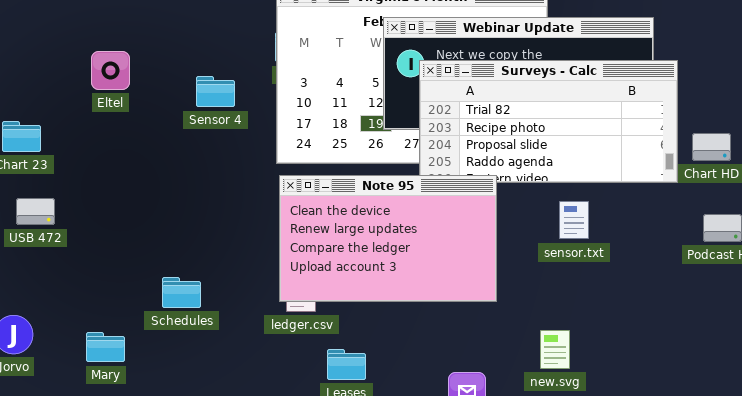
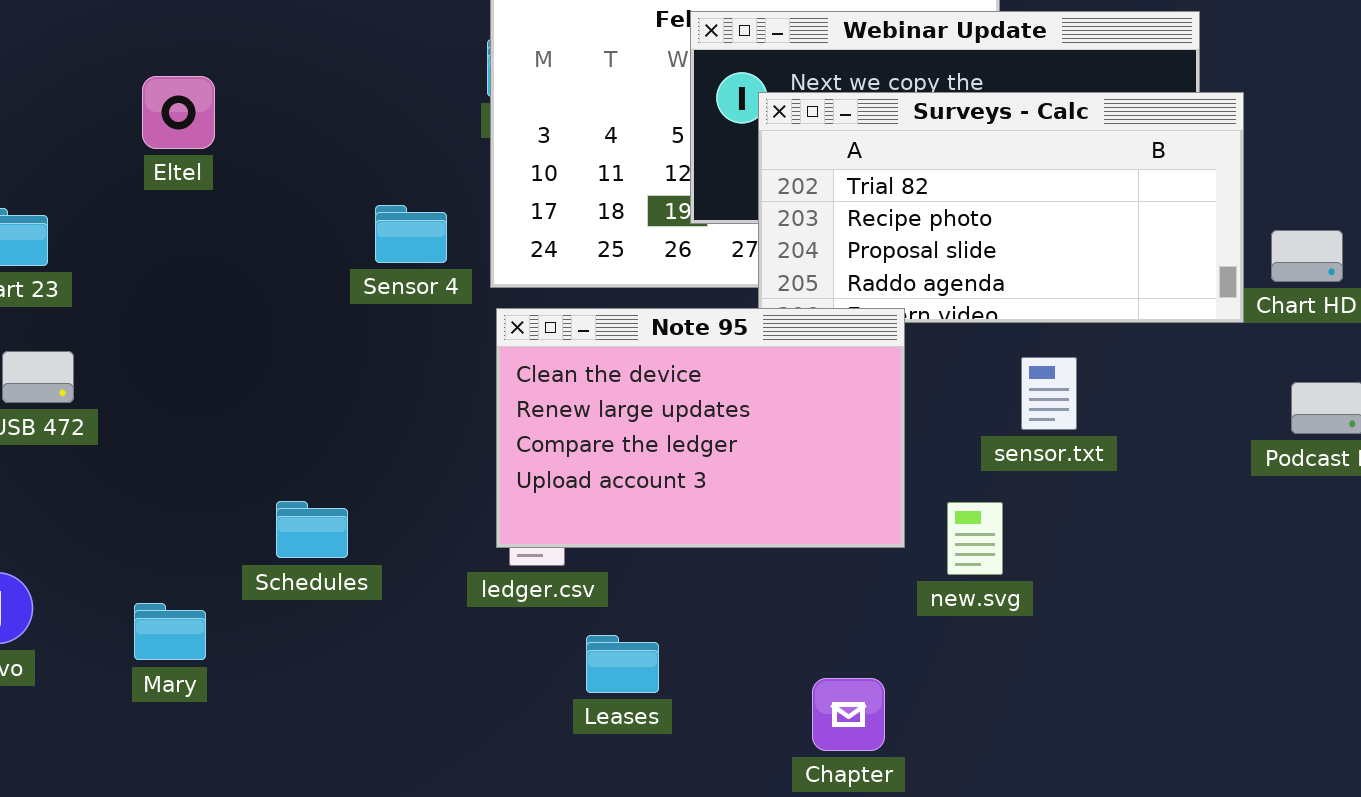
Sensor 4: [196,76,235,107] -> [375,205,447,263], moved
new.svg: [540,330,570,369] -> [947,502,1003,575], moved

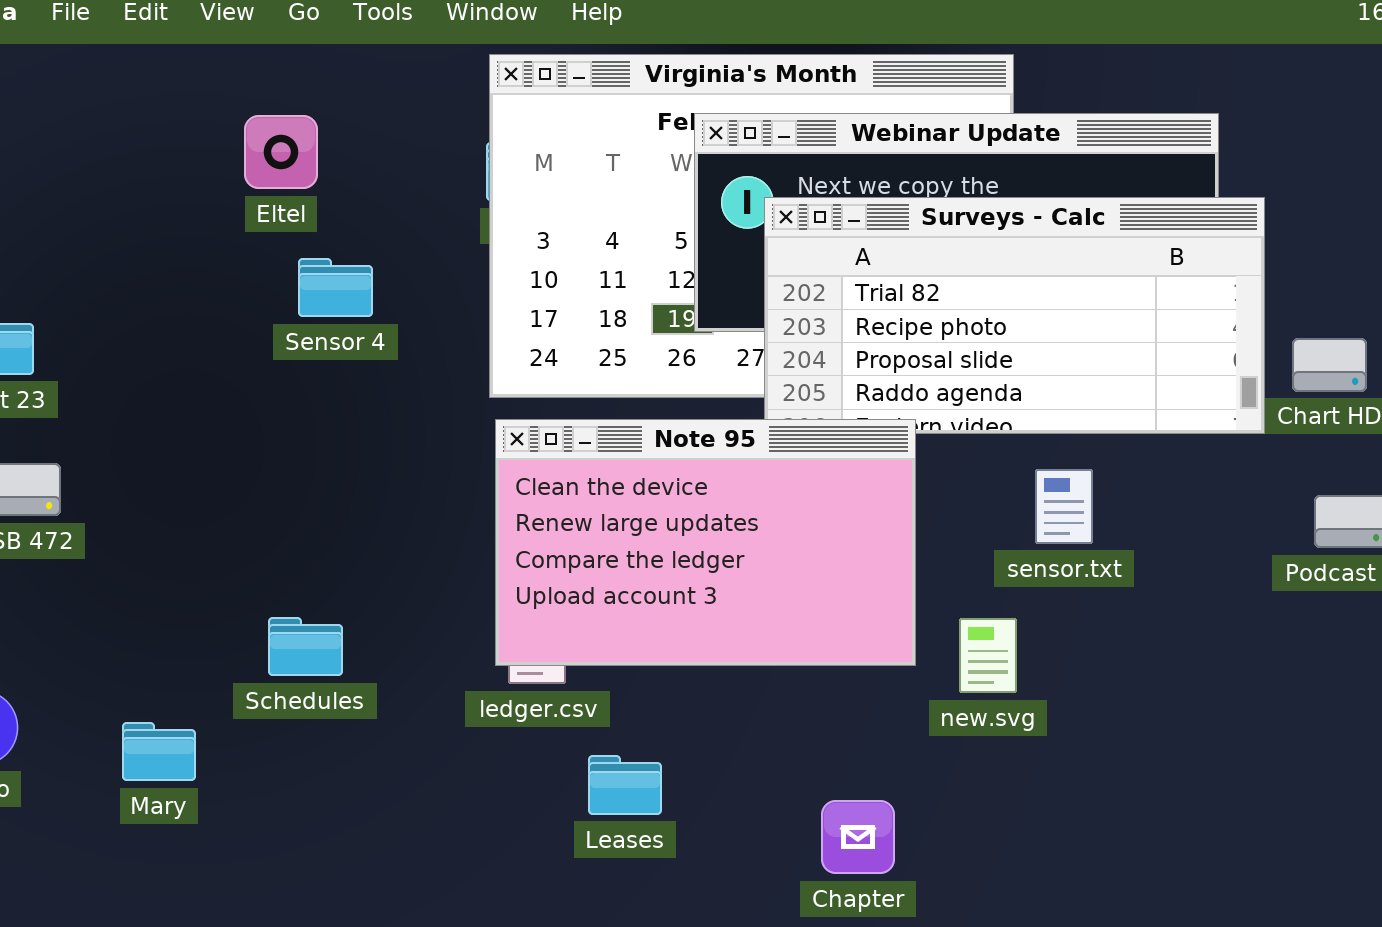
Eltel: [142,76,215,149] -> [244,115,318,189], moved
Sensor 4: [375,205,447,263] -> [298,258,373,317], moved

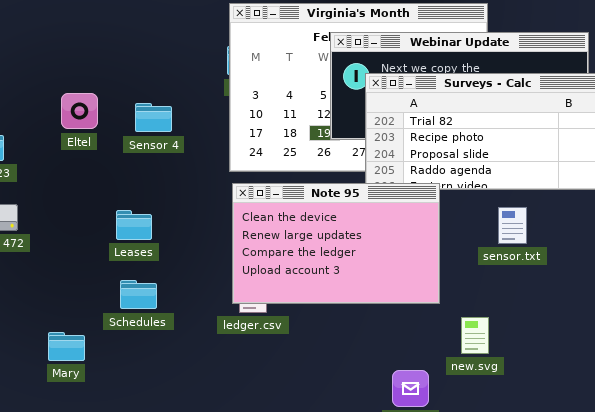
Eltel: [244,115,318,189] -> [61,93,98,129], moved
new.svg: [959,618,1017,693] -> [461,317,489,354], moved
Leases: [588,755,662,815] -> [116,210,152,240], moved

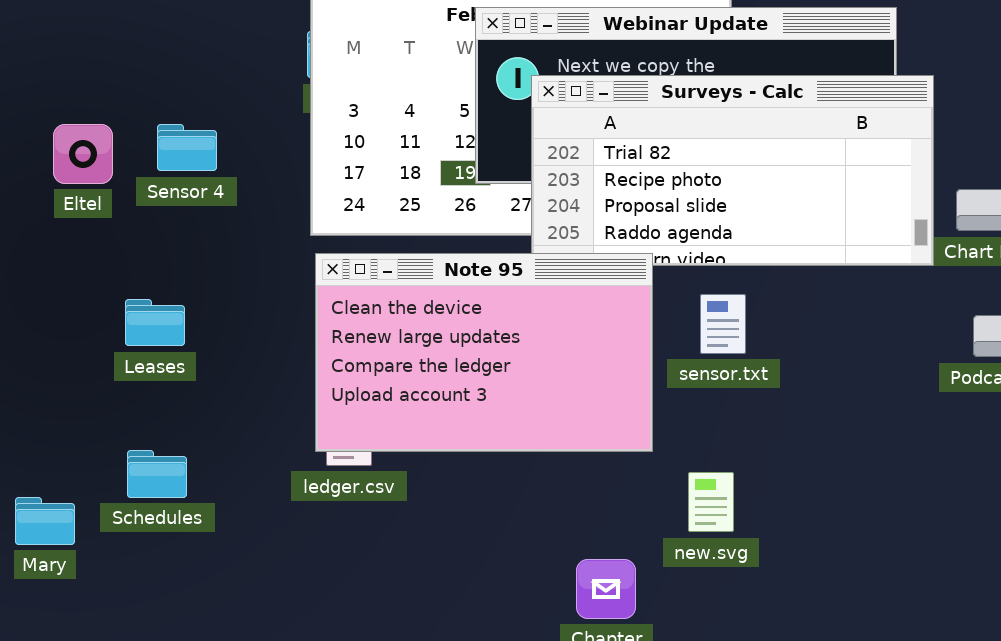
Eltel: [61,93,98,129] -> [53,124,113,184], moved
sensor.txt: [498,207,527,244] -> [700,294,746,354], moved
Schedules: [120,280,157,309] -> [127,450,187,498], moved

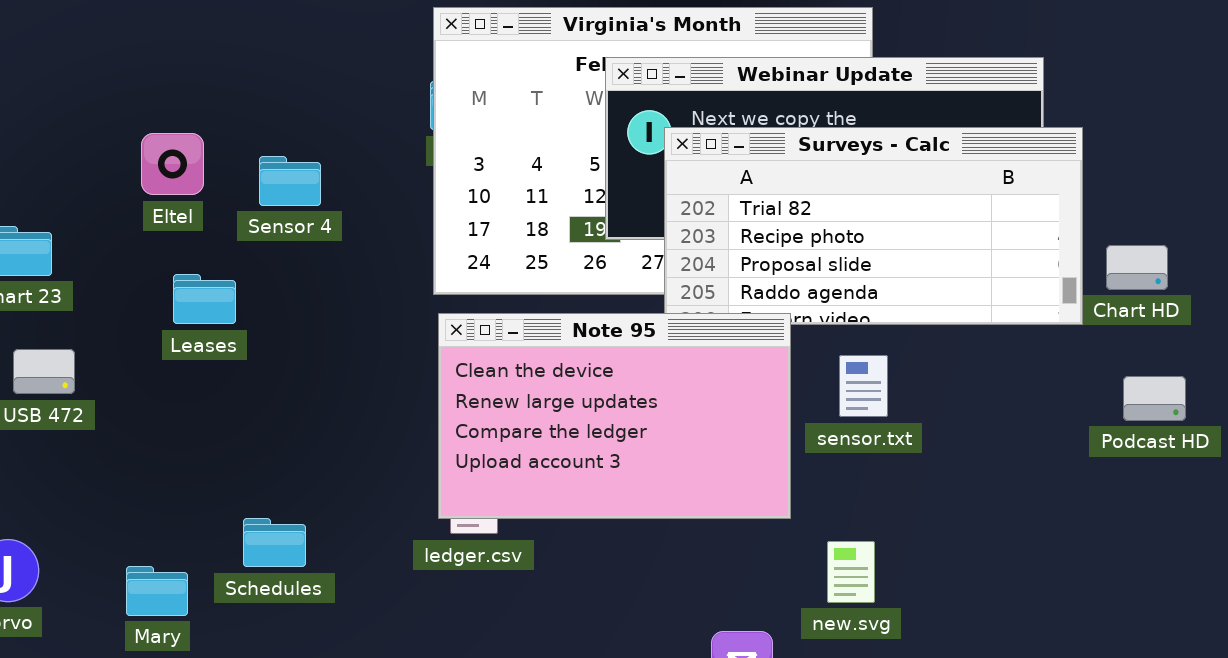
Eltel: [53,124,113,184] -> [141,133,204,195], moved
Sensor 4: [157,124,217,171] -> [259,156,321,206], moved
Leases: [125,299,185,346] -> [173,274,236,324], moved

